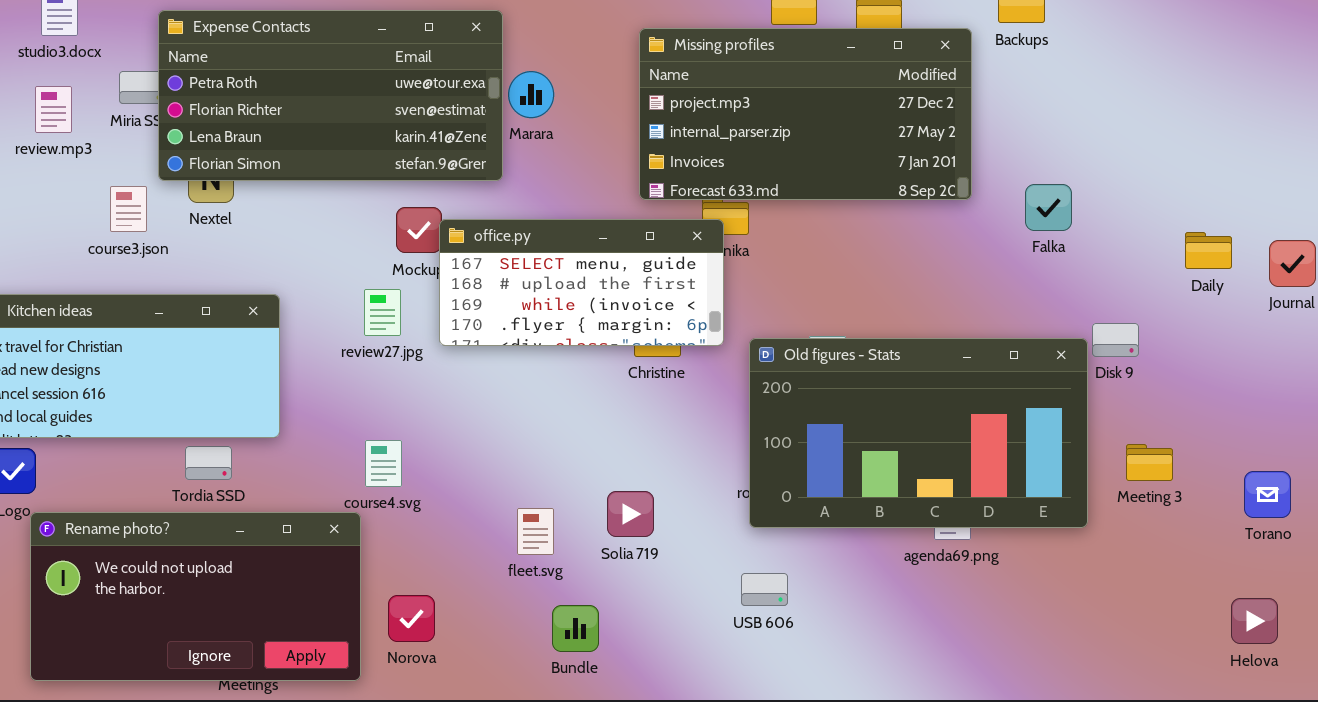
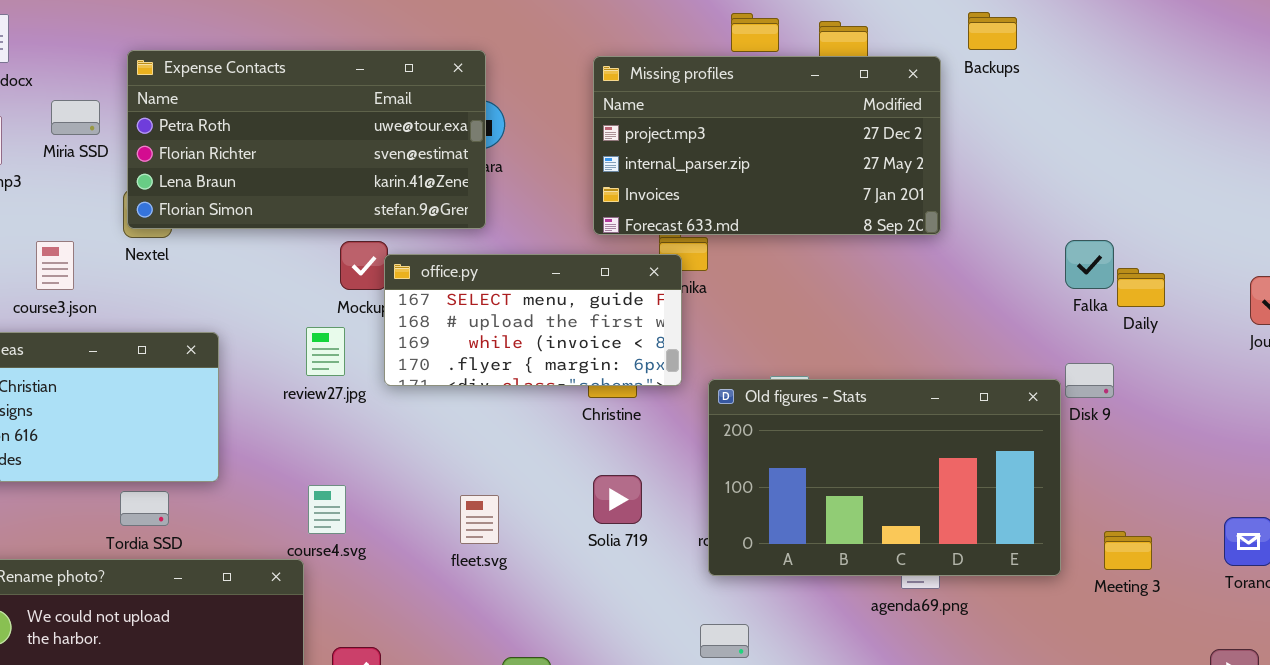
Expense Contacts: [158,10,503,181] -> [127,50,486,229], moved
Falka: [1025,184,1072,231] -> [1065,240,1114,289], moved
course3.json: [110,186,147,232] -> [36,241,74,290], moved
Daily: [1185,232,1232,269] -> [1117,268,1165,307], moved
Meeting 3: [1126,444,1173,481] -> [1104,531,1152,570], moved
Solia 719: [607,491,654,537] -> [593,475,642,524], moved
fleet.svg: [517,508,554,555] -> [460,495,499,544], moved

